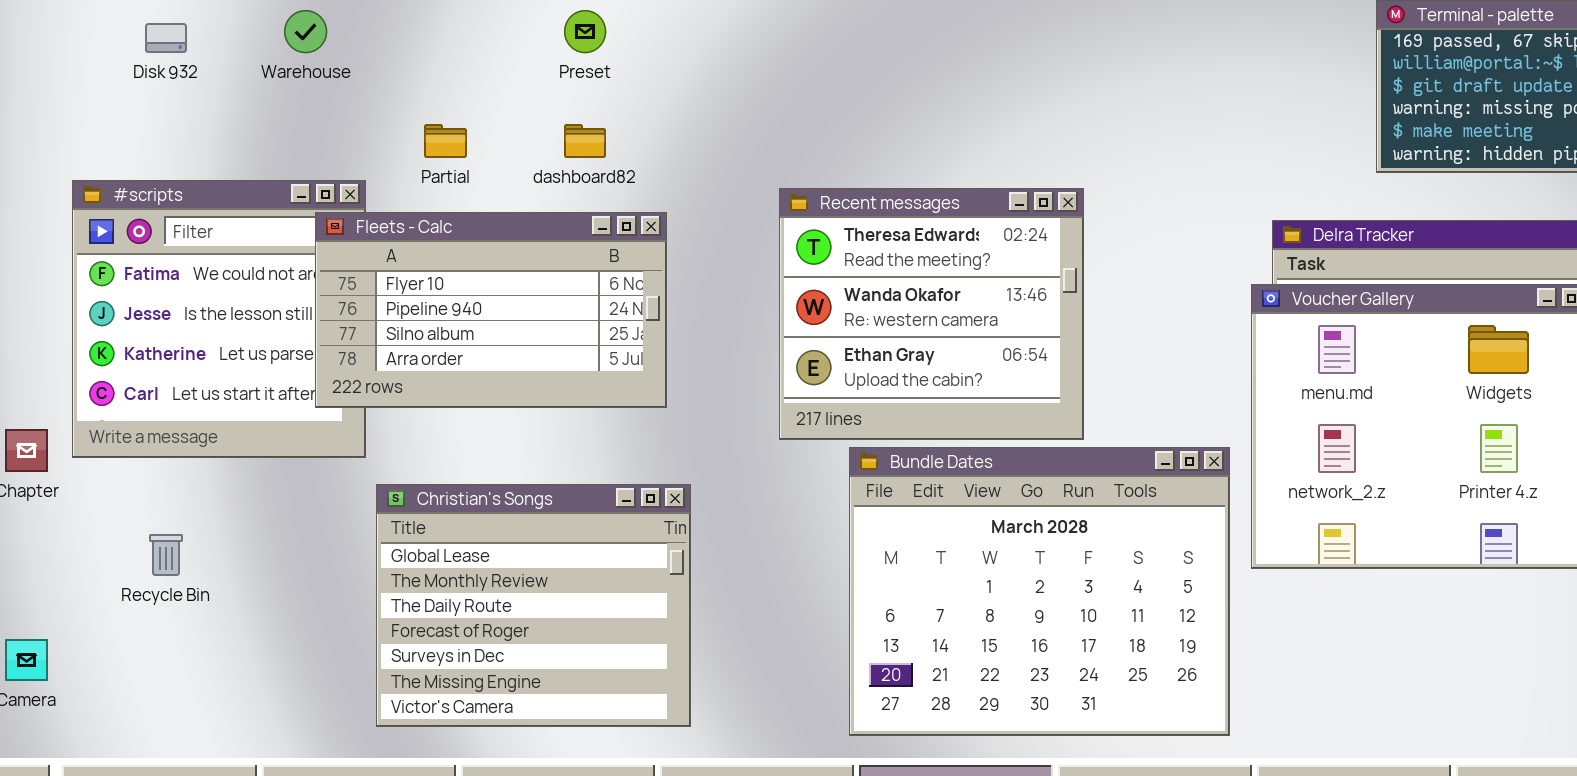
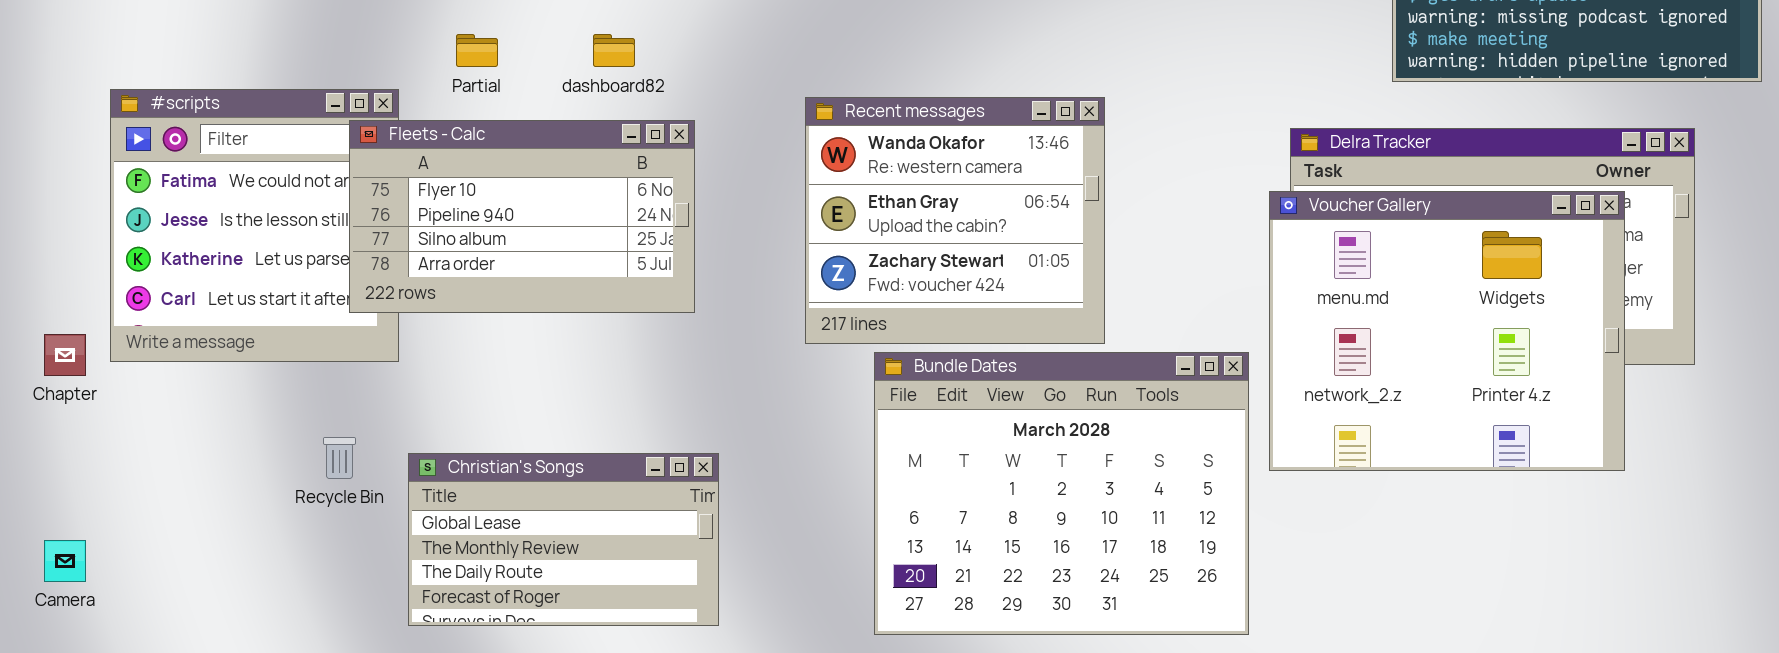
Recent messages: [779,188,1084,440] -> [805,97,1105,344], scrolled down 1 row
Christian's Songs: [376,484,691,727] -> [408,453,719,626], resized
Recycle Bin: [149,534,183,576] -> [323,437,356,479], moved

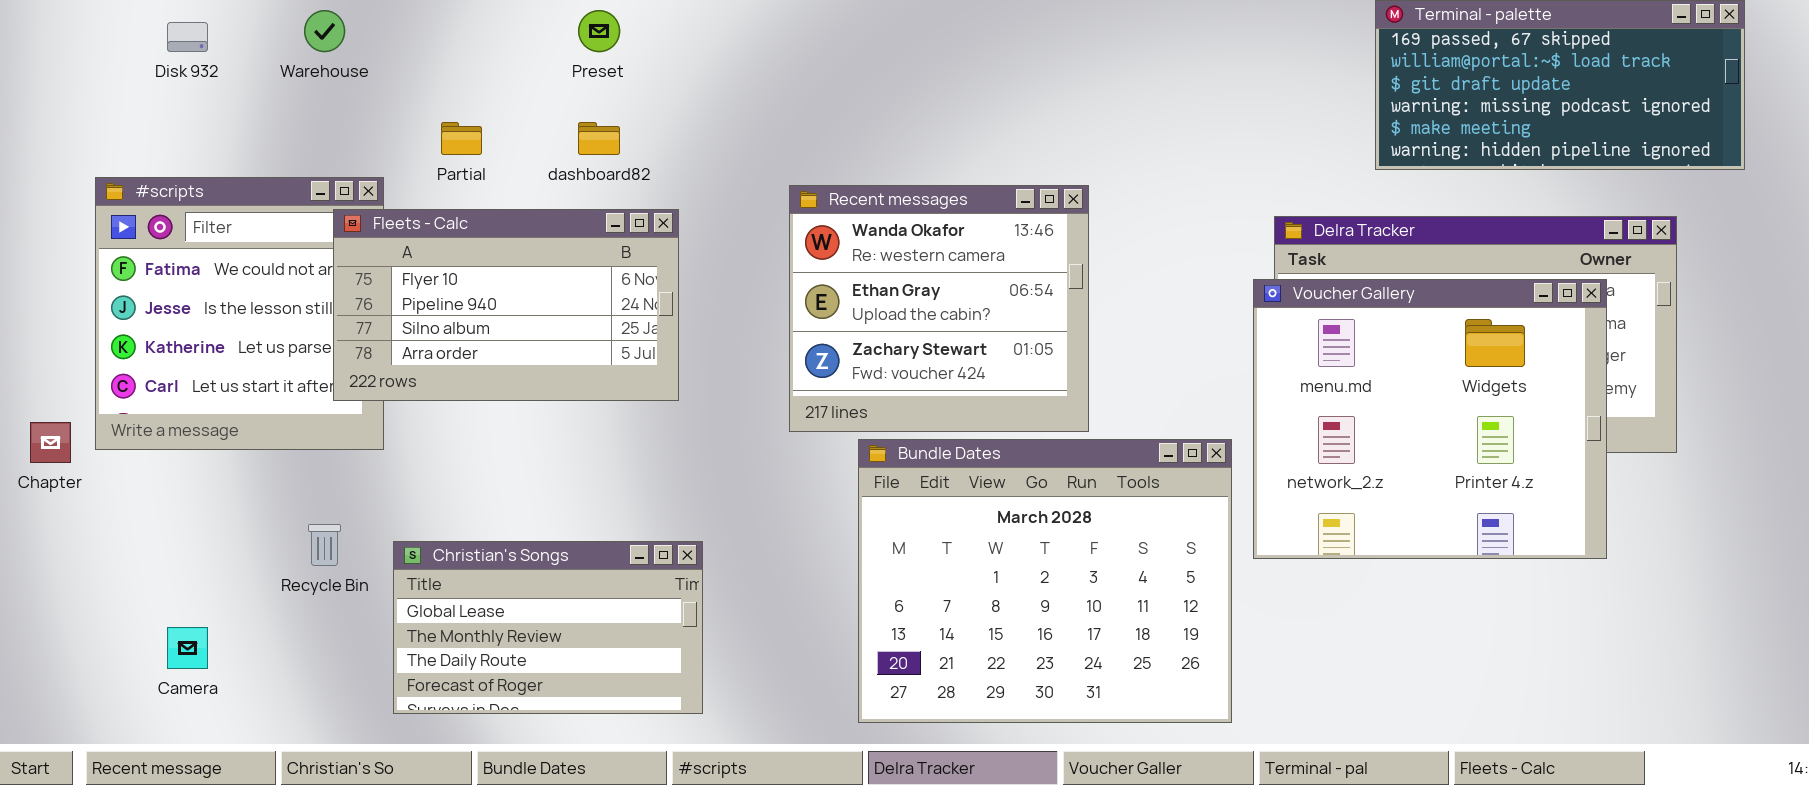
Camera: [44,540,86,582] -> [167,627,208,669], moved

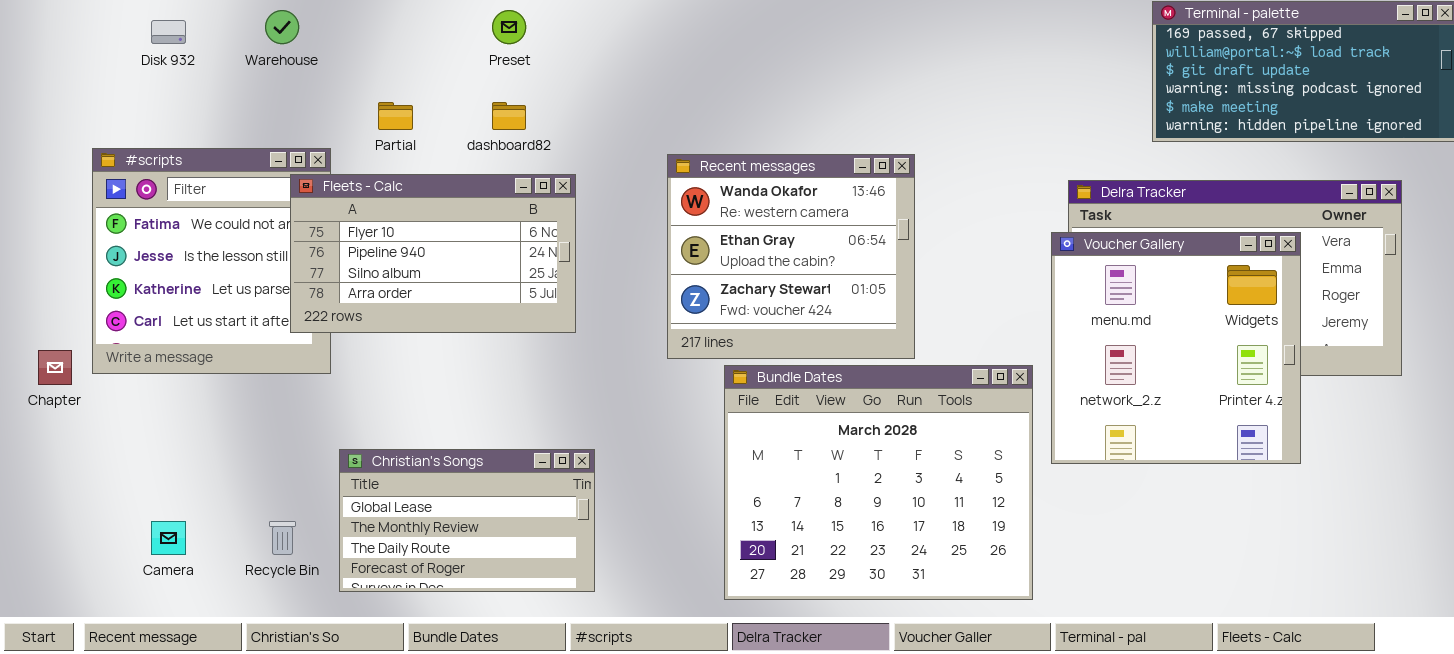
Voucher Gallery: [1253,279,1607,559] -> [1051,232,1301,464], resized
Recycle Bin: [308,524,341,566] -> [269,521,296,555], moved

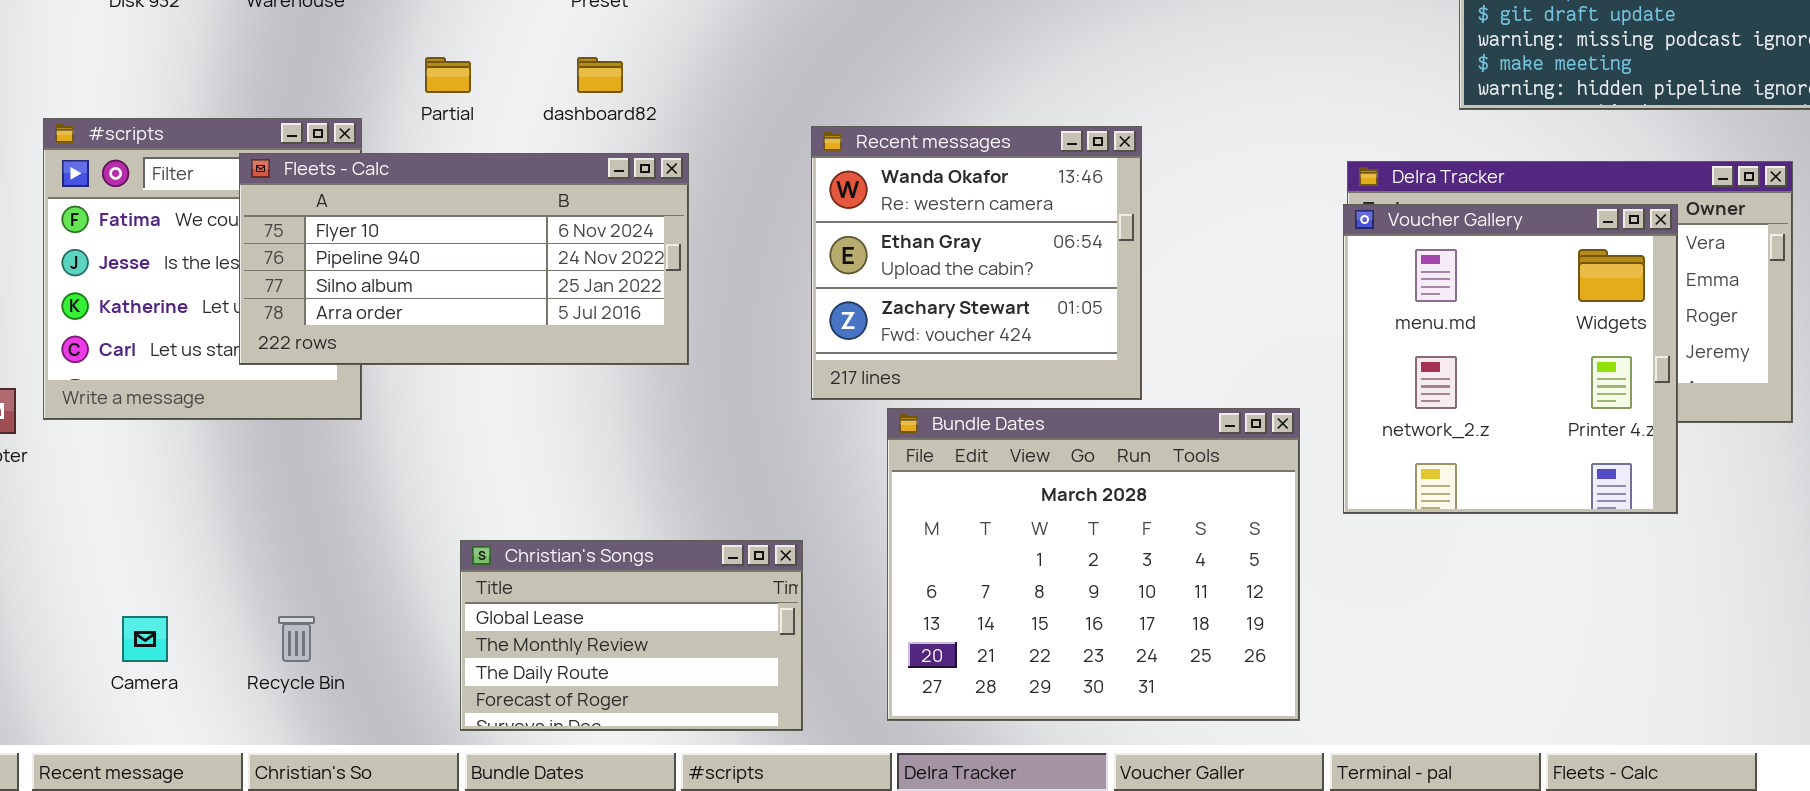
Fleets - Calc: [290,174,576,333] -> [239,153,689,365], resized
Voucher Gallery: [1051,232,1301,464] -> [1343,204,1678,514], moved
Christian's Songs: [339,449,595,592] -> [460,540,803,731], moved

